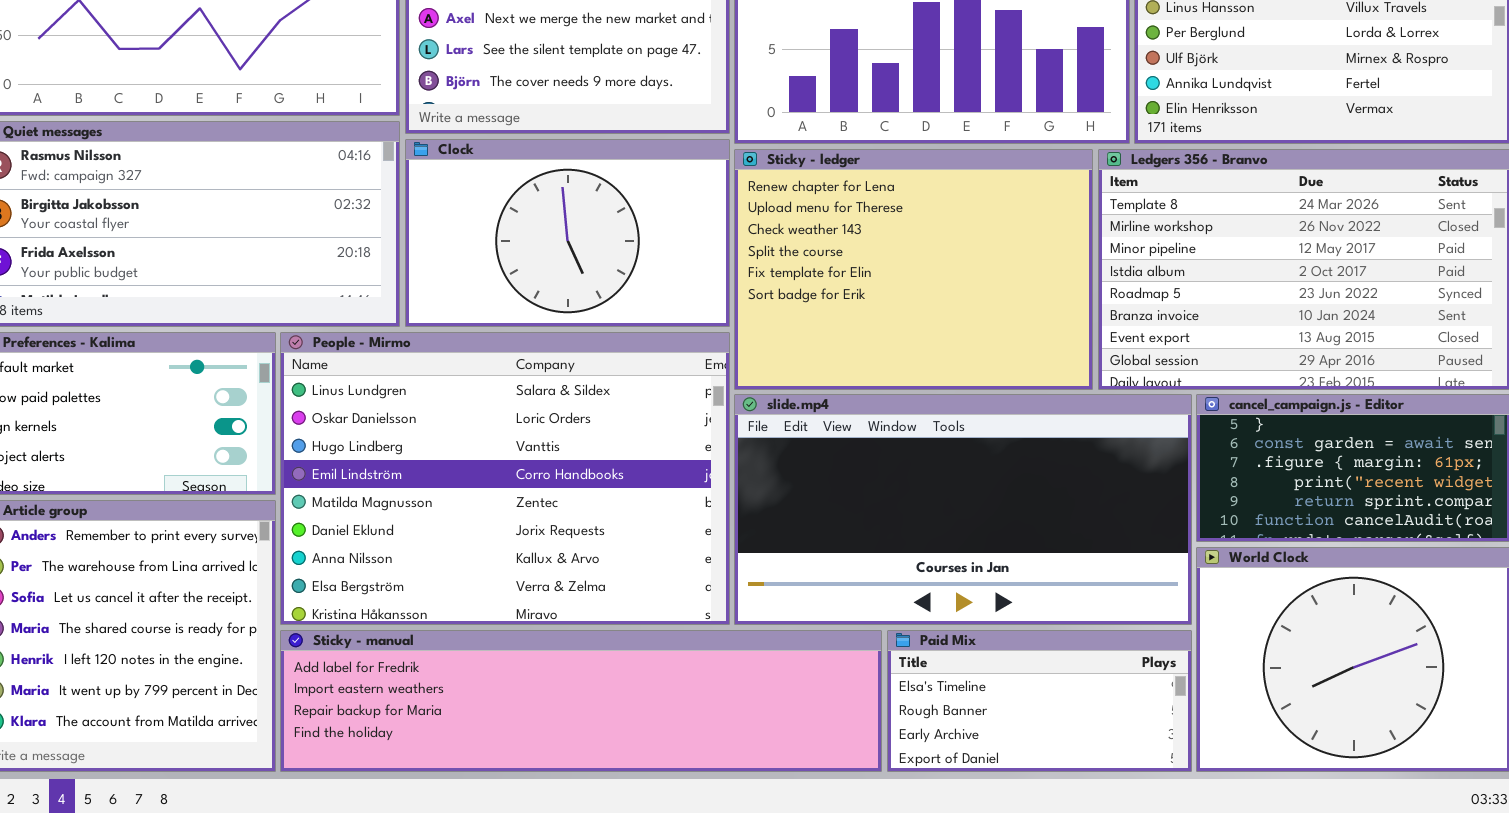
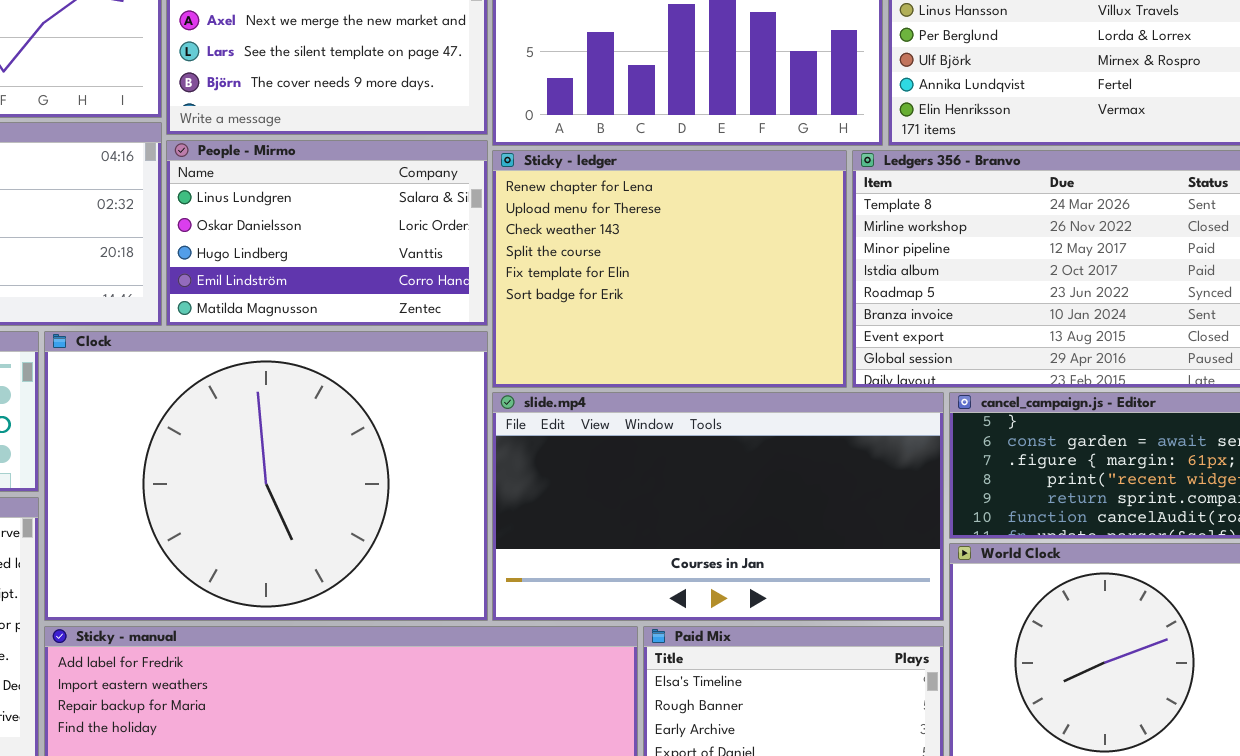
Clock: [405,139,730,327] -> [44,331,488,621], moved, resized
People - Mirmo: [280,332,730,625] -> [166,140,488,326], moved, resized

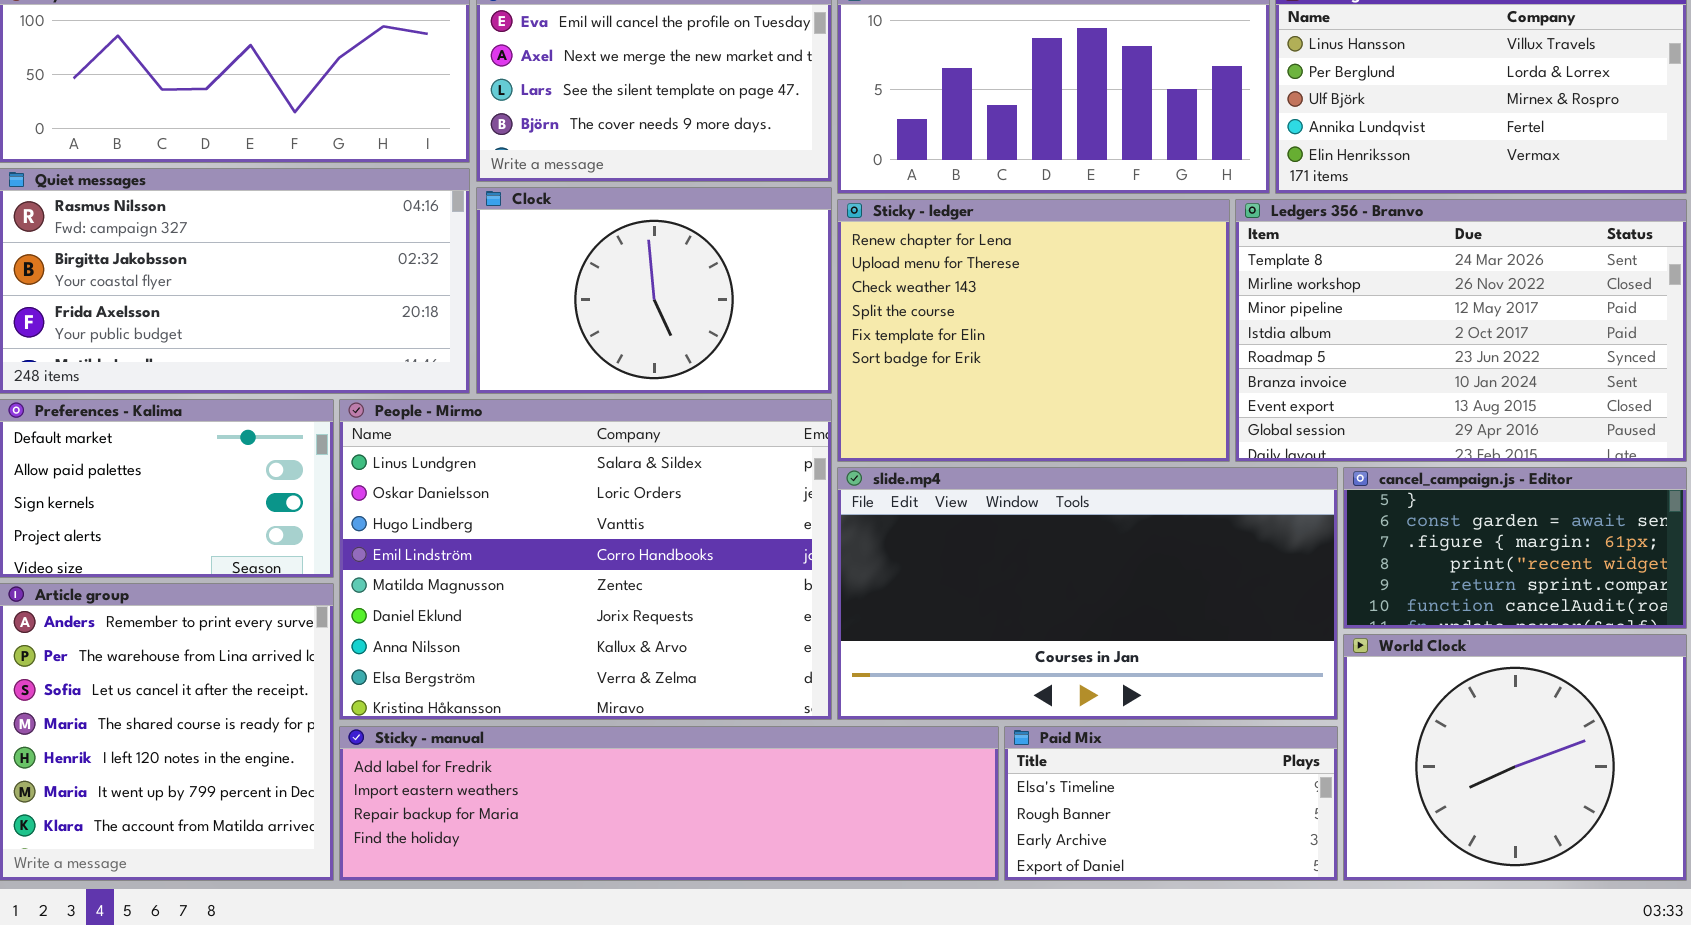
People - Mirmo: [166,140,488,326] -> [339,399,832,720], moved, resized
Clock: [44,331,488,621] -> [476,187,832,394], moved, resized

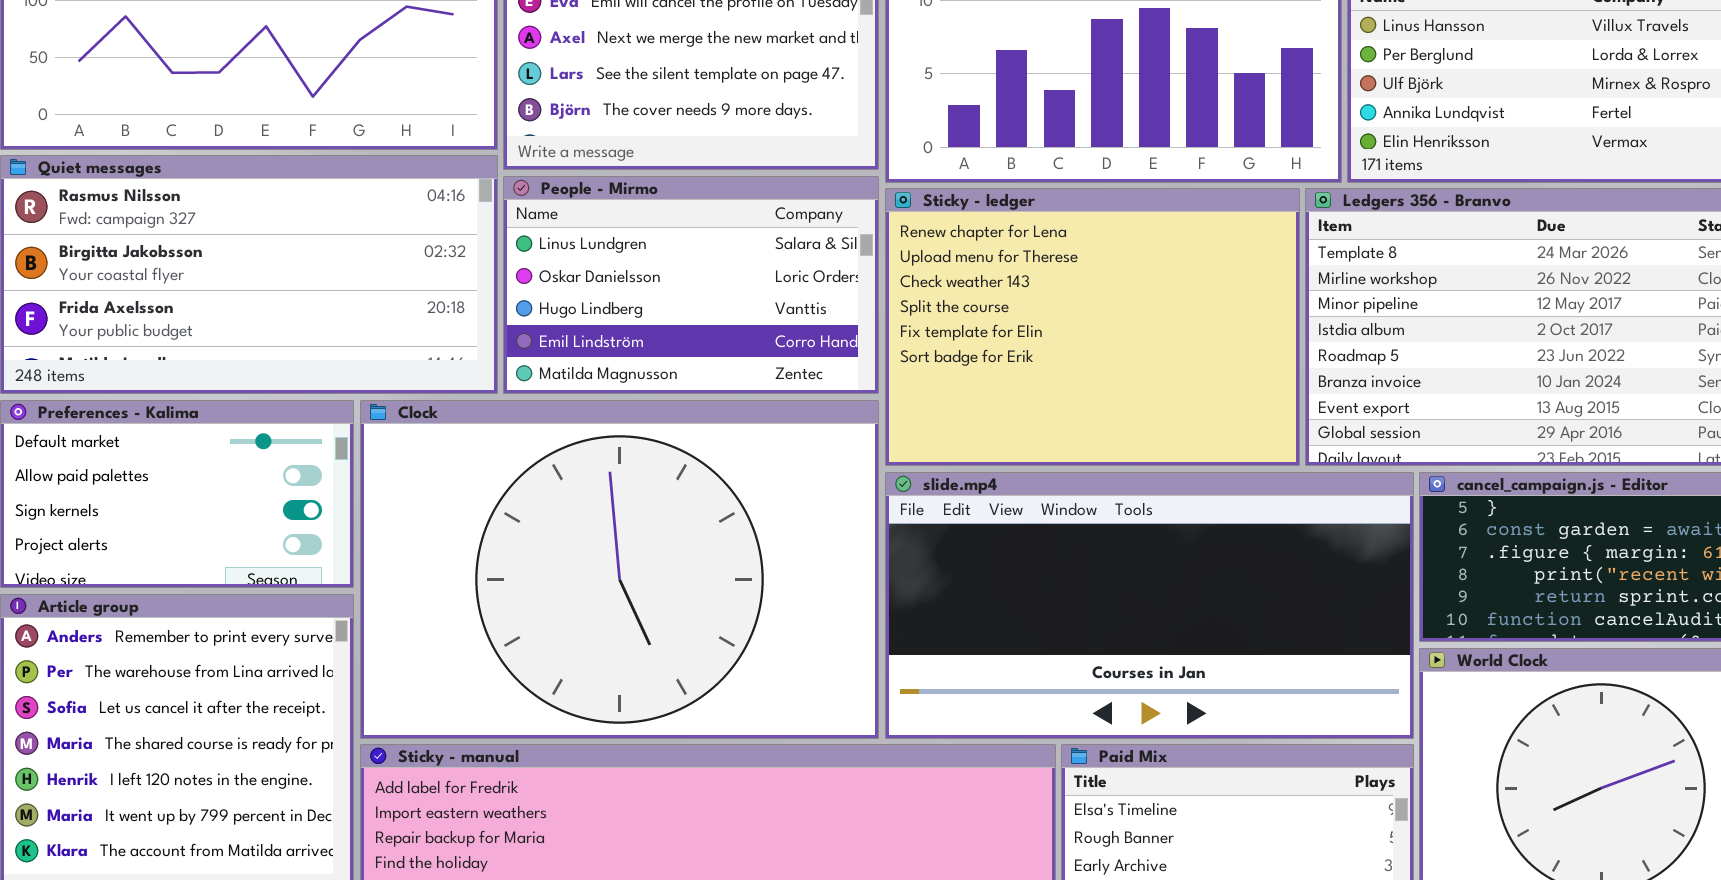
Clock: [476,187,832,394] -> [360,400,879,739], moved, resized
People - Mirmo: [339,399,832,720] -> [503,176,879,394], moved, resized

